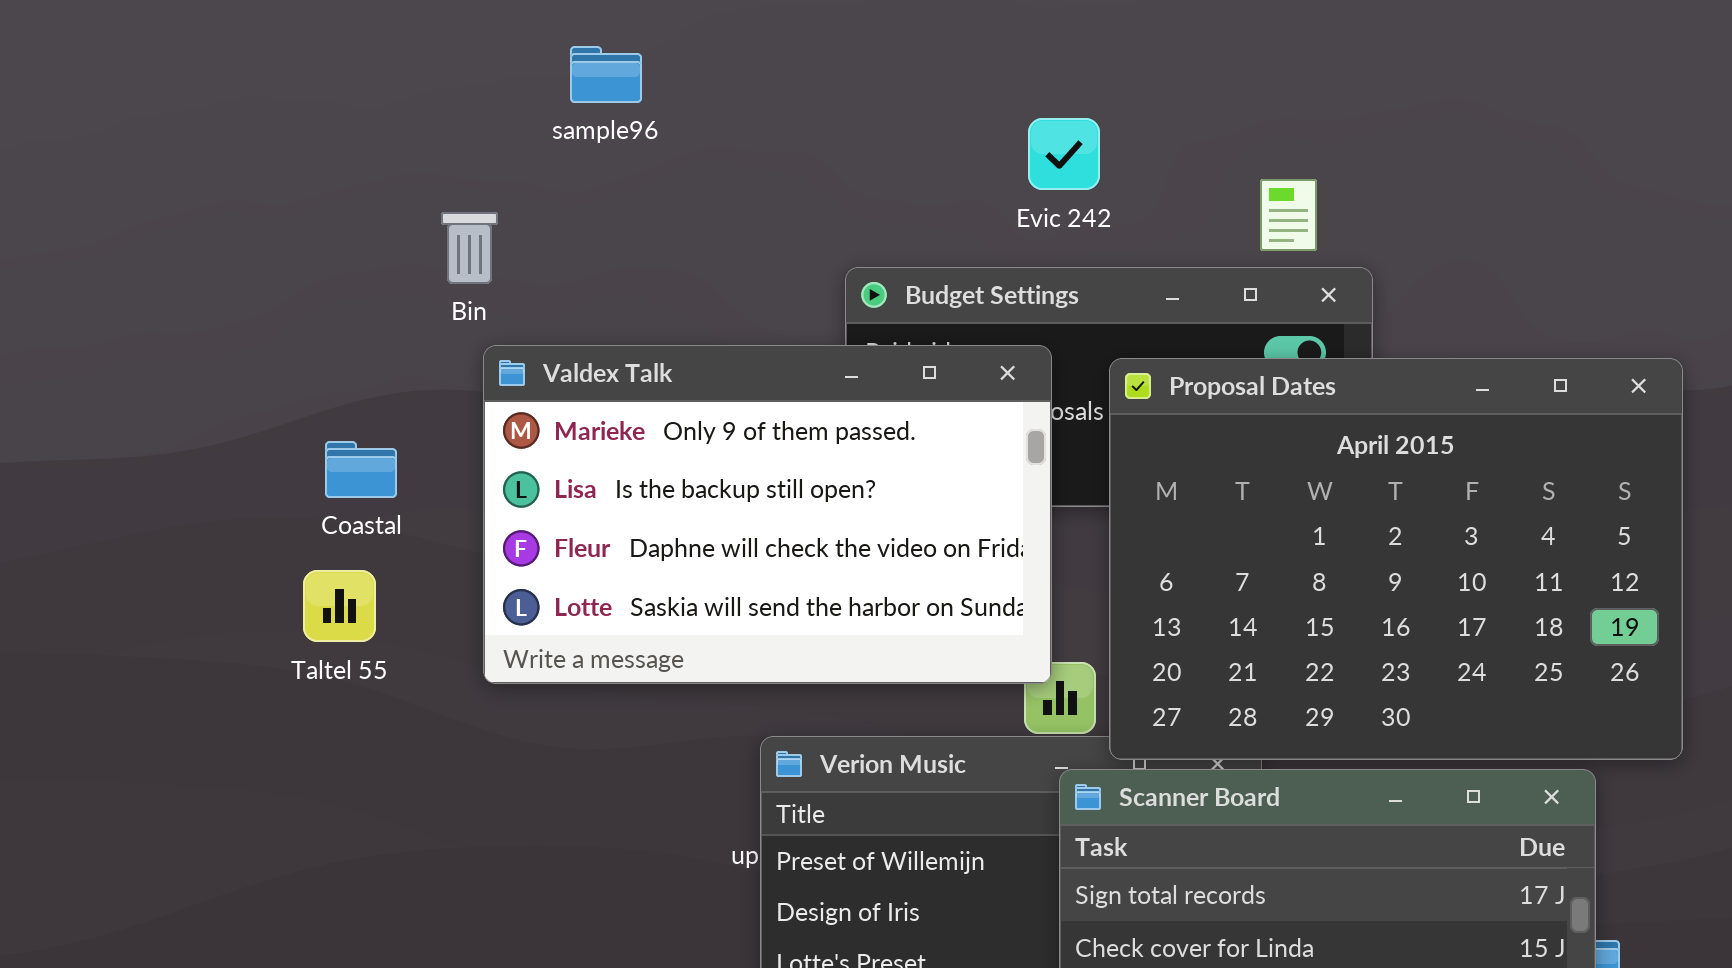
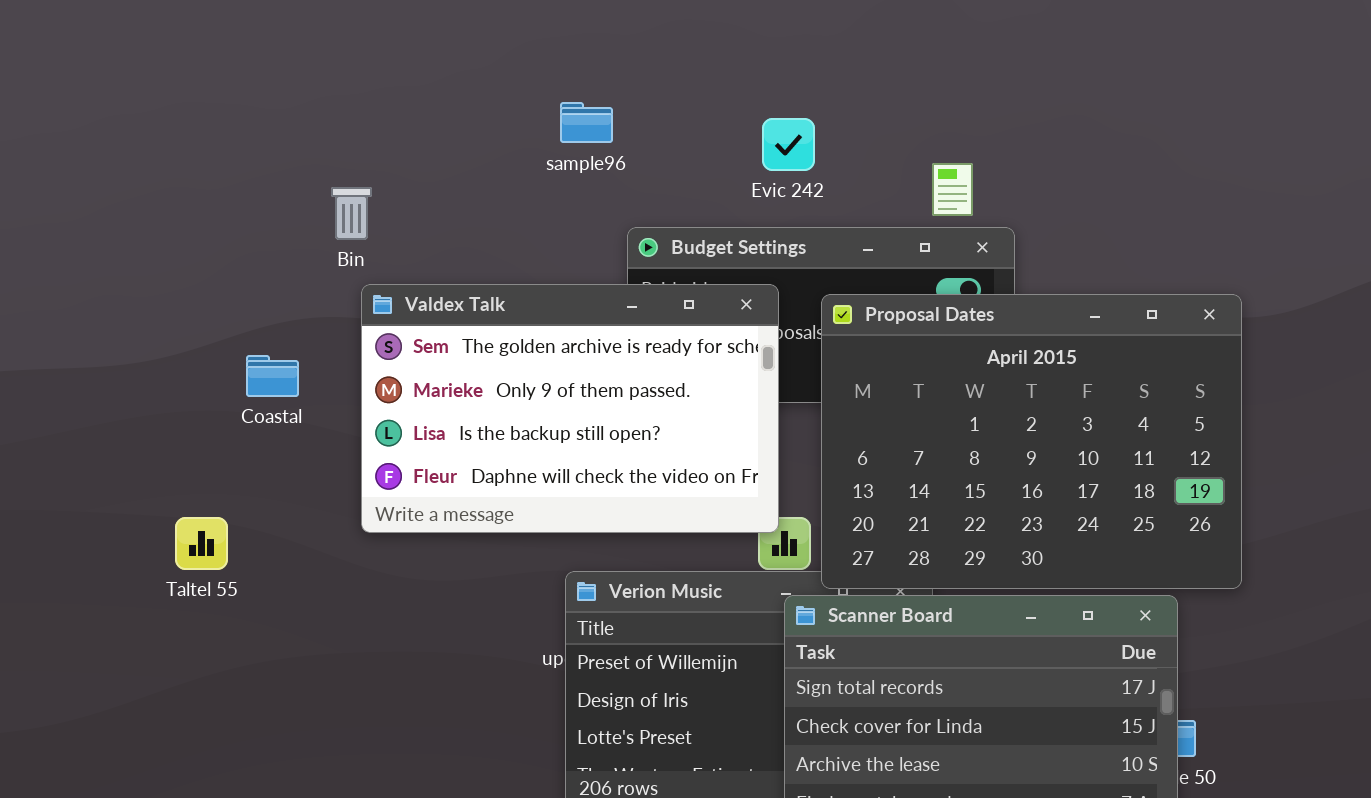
sample96: [570,46,642,103] -> [560,102,613,143], moved
Valdex Talk: [483,345,1052,684] -> [361,284,779,533], scrolled up 1 row
Taltel 55: [303,570,376,642] -> [175,517,228,570], moved

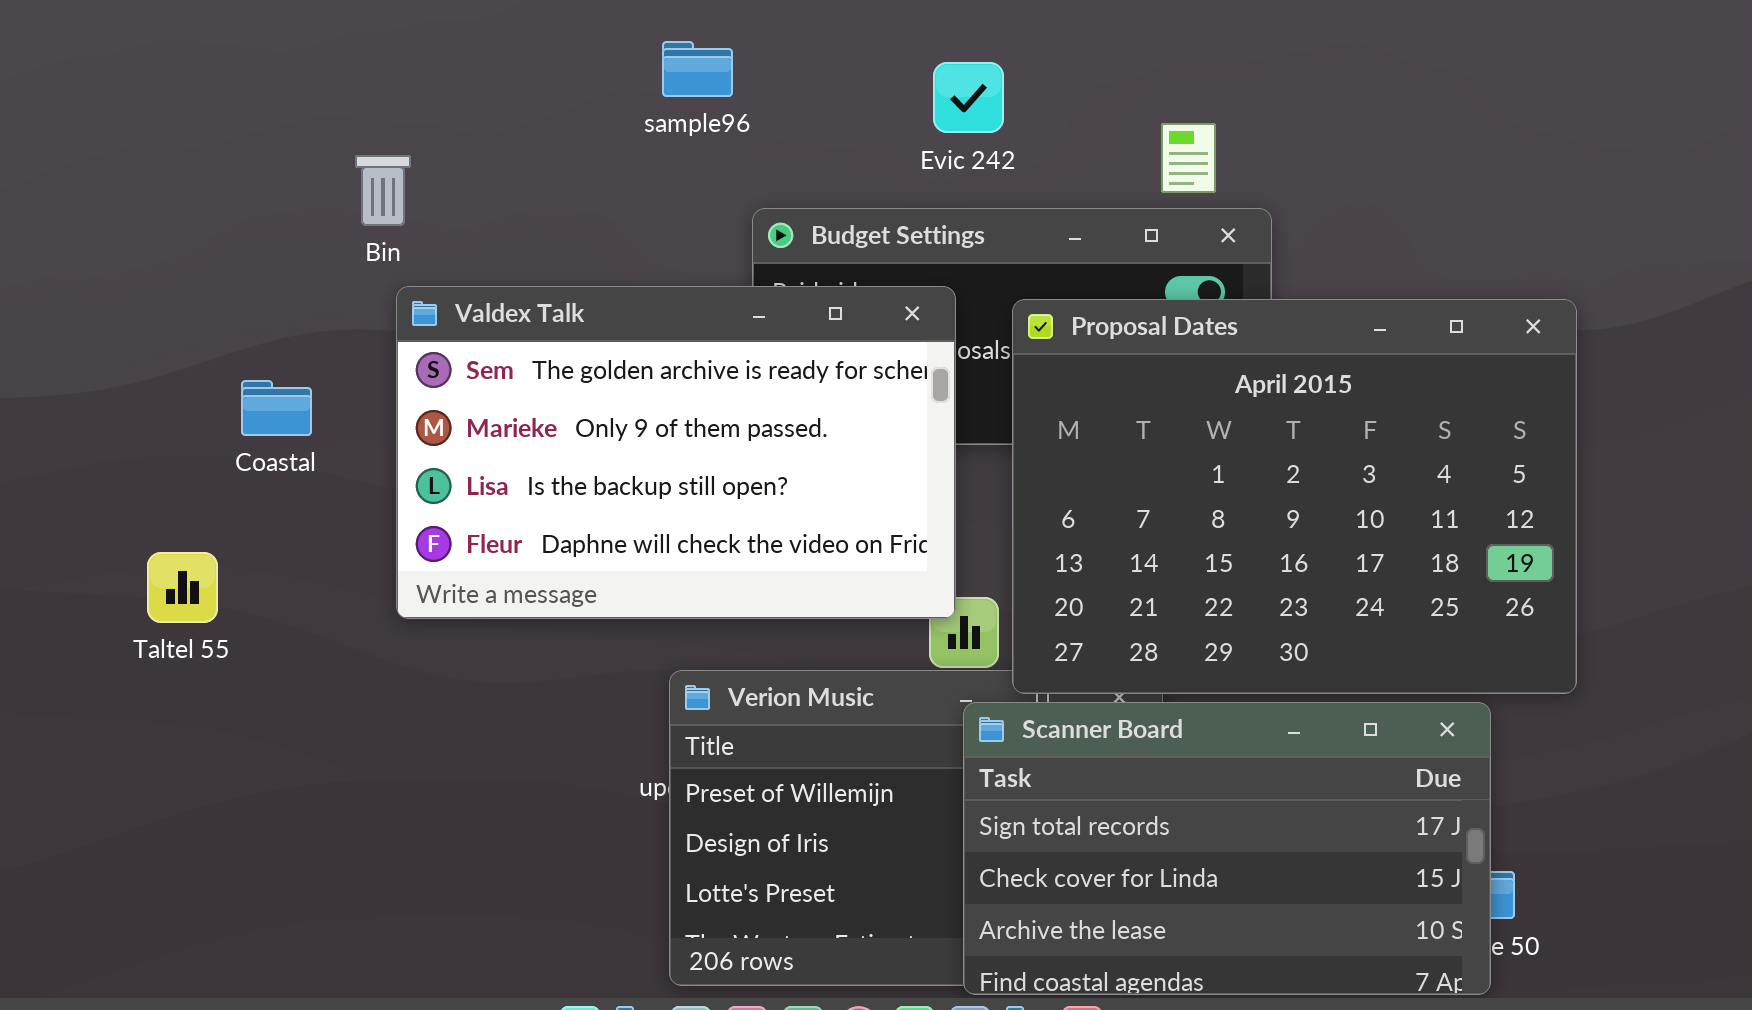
Taltel 55: [175,517,228,570] -> [147,552,218,623], moved

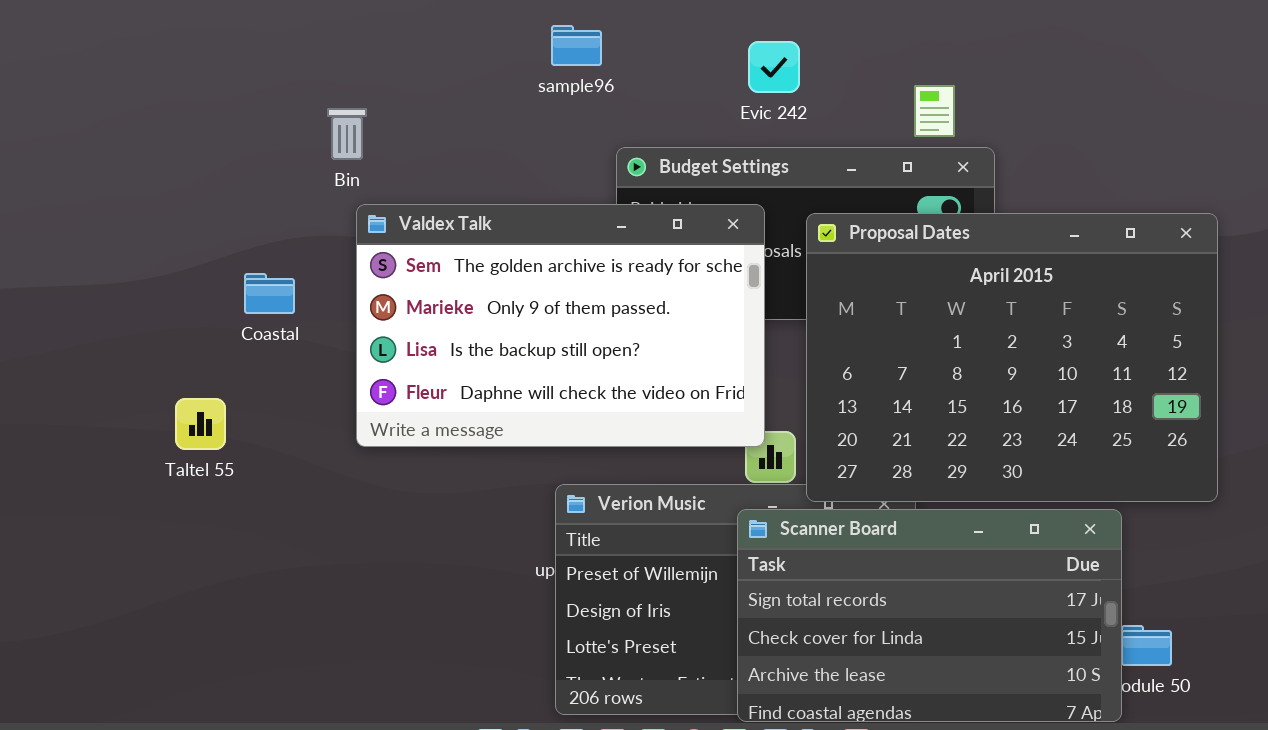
Scanner Board: [963,702,1491,995] -> [737,509,1122,722], moved

